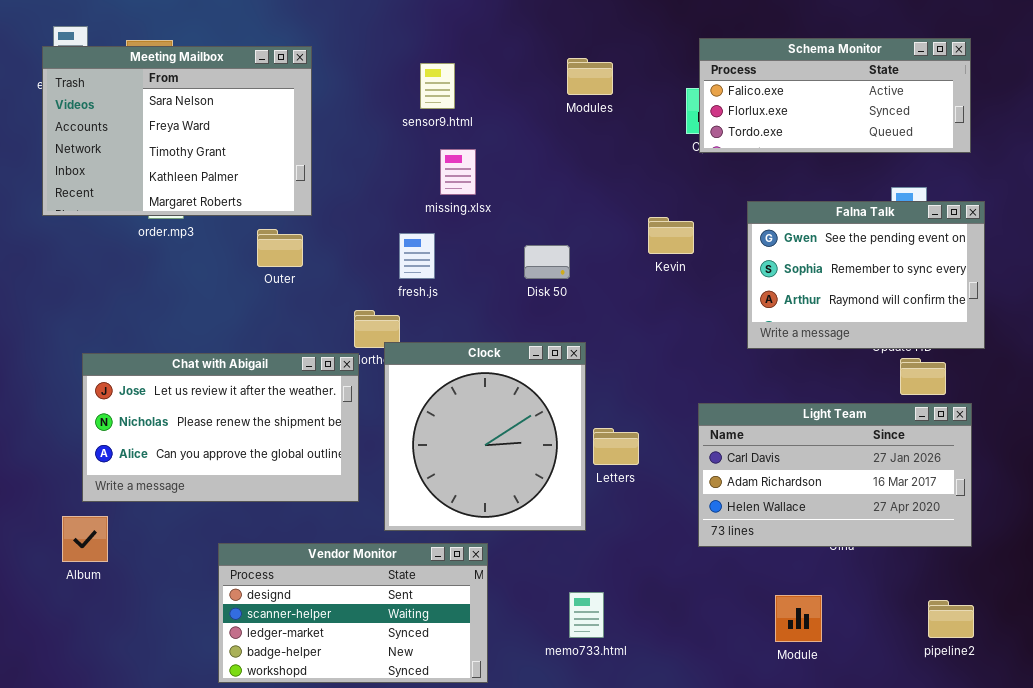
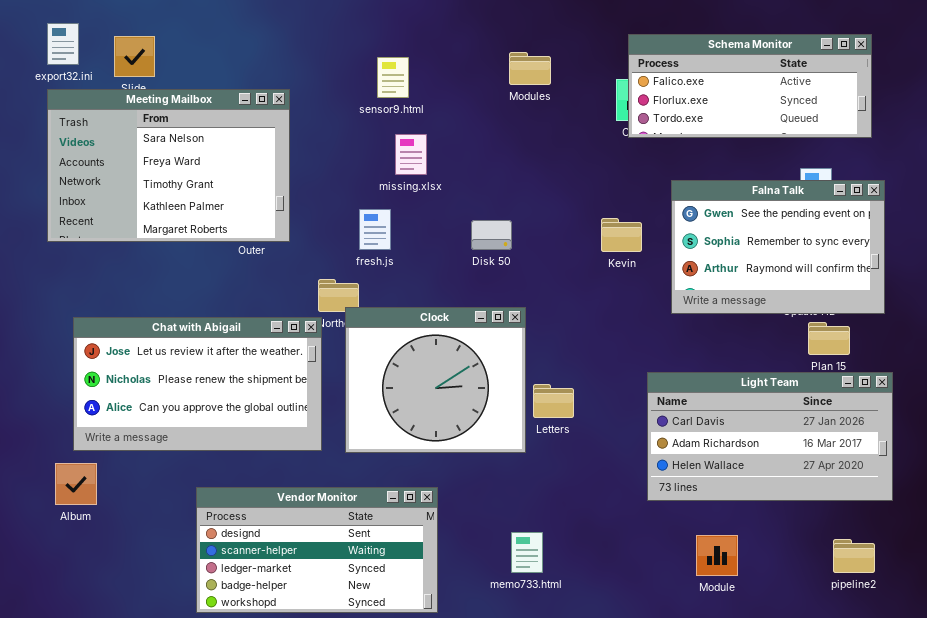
Meeting Mailbox: [42,46,312,216] -> [47,89,290,242], moved
Kevin: [648,217,694,254] -> [601,218,642,252], moved
Clock: [384,342,586,531] -> [345,307,526,453], resized
Light Team: [698,403,972,547] -> [647,372,893,501], moved

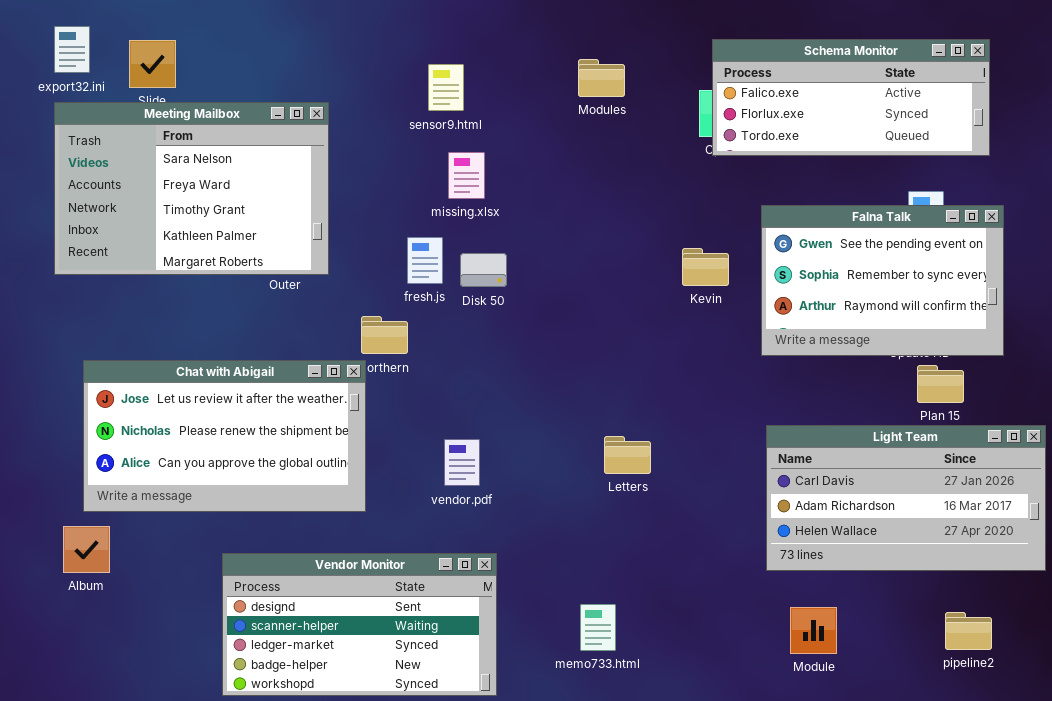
Disk 50: [471,220,512,250] -> [460,253,507,287], moved
Clock: [345,307,526,453] -> none, closed
Light Team: [647,372,893,501] -> [766,425,1046,571], moved

